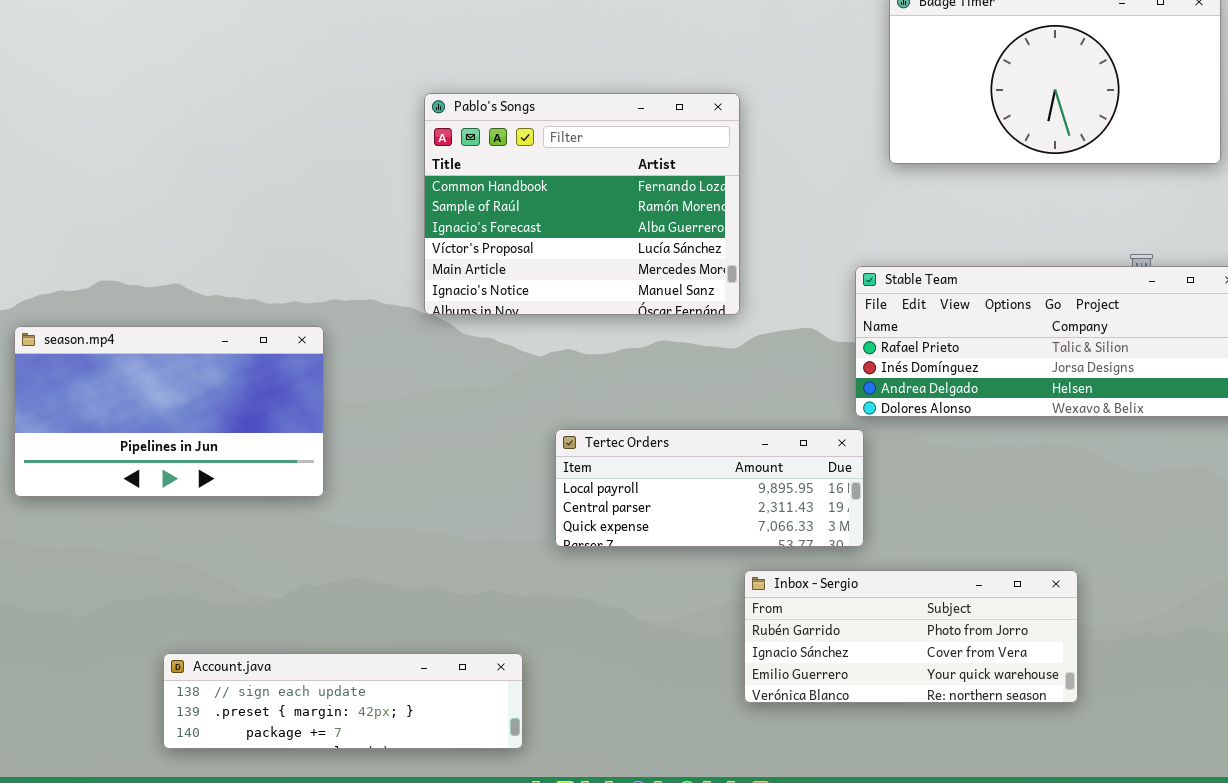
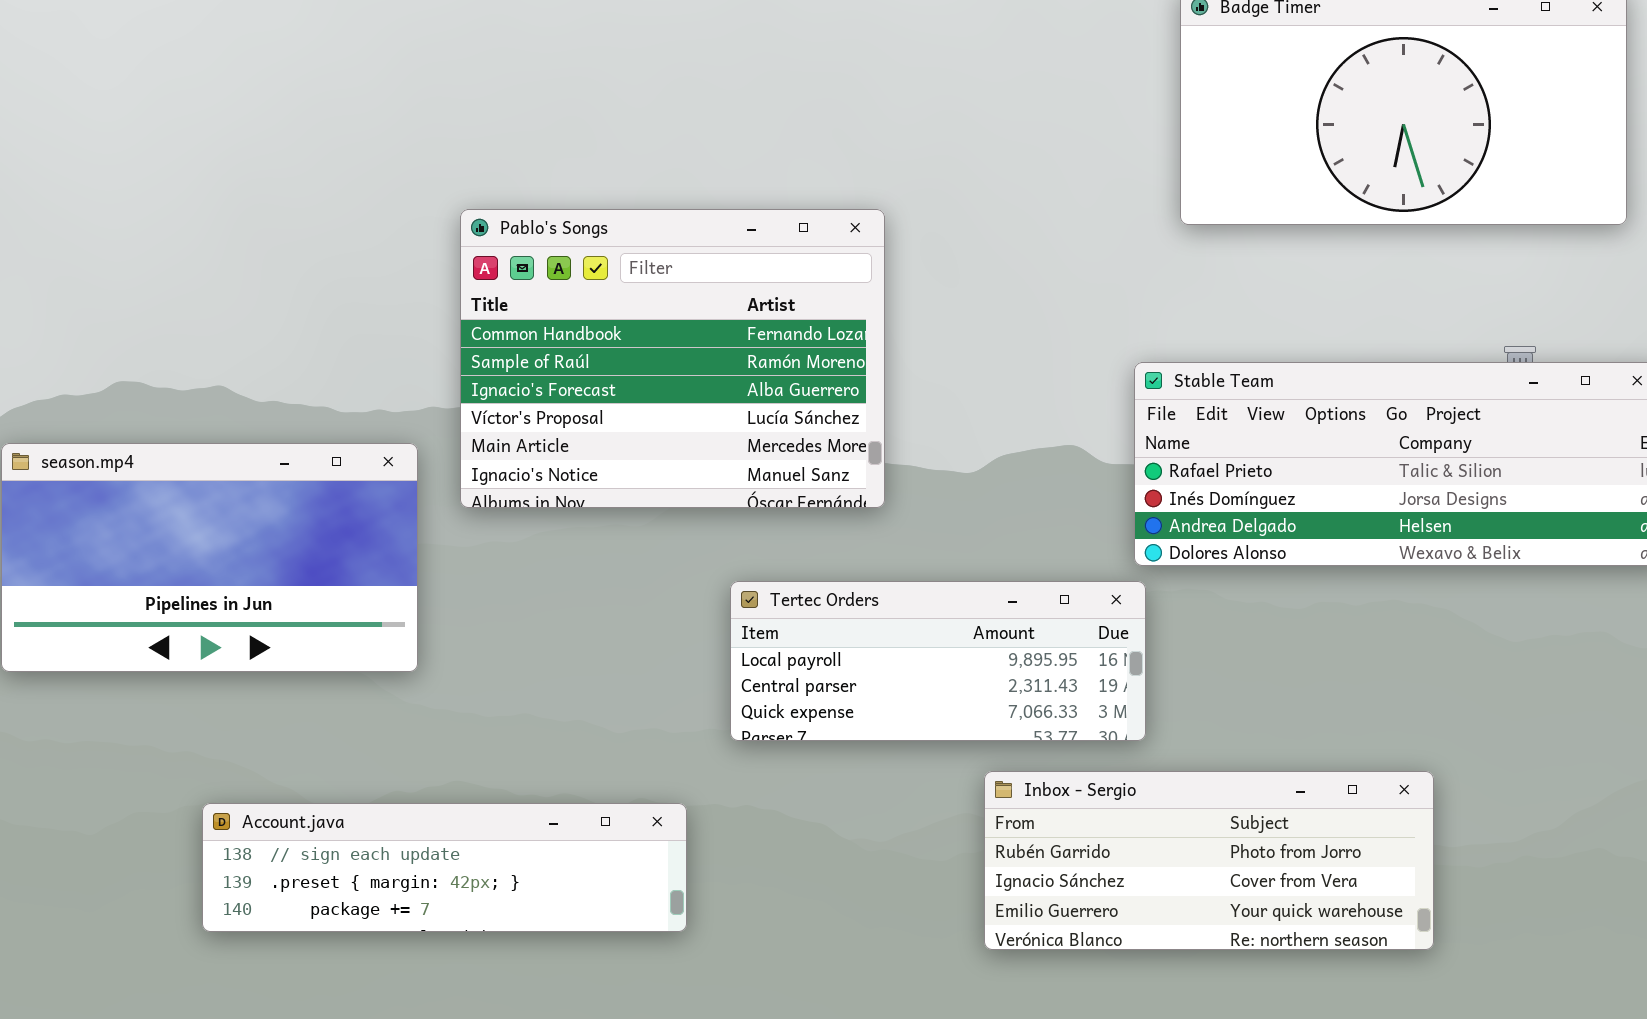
Pablo's Songs: [424,93,740,315] -> [460,209,885,508], moved
Account.java: [163,653,523,749] -> [202,803,687,932], moved

